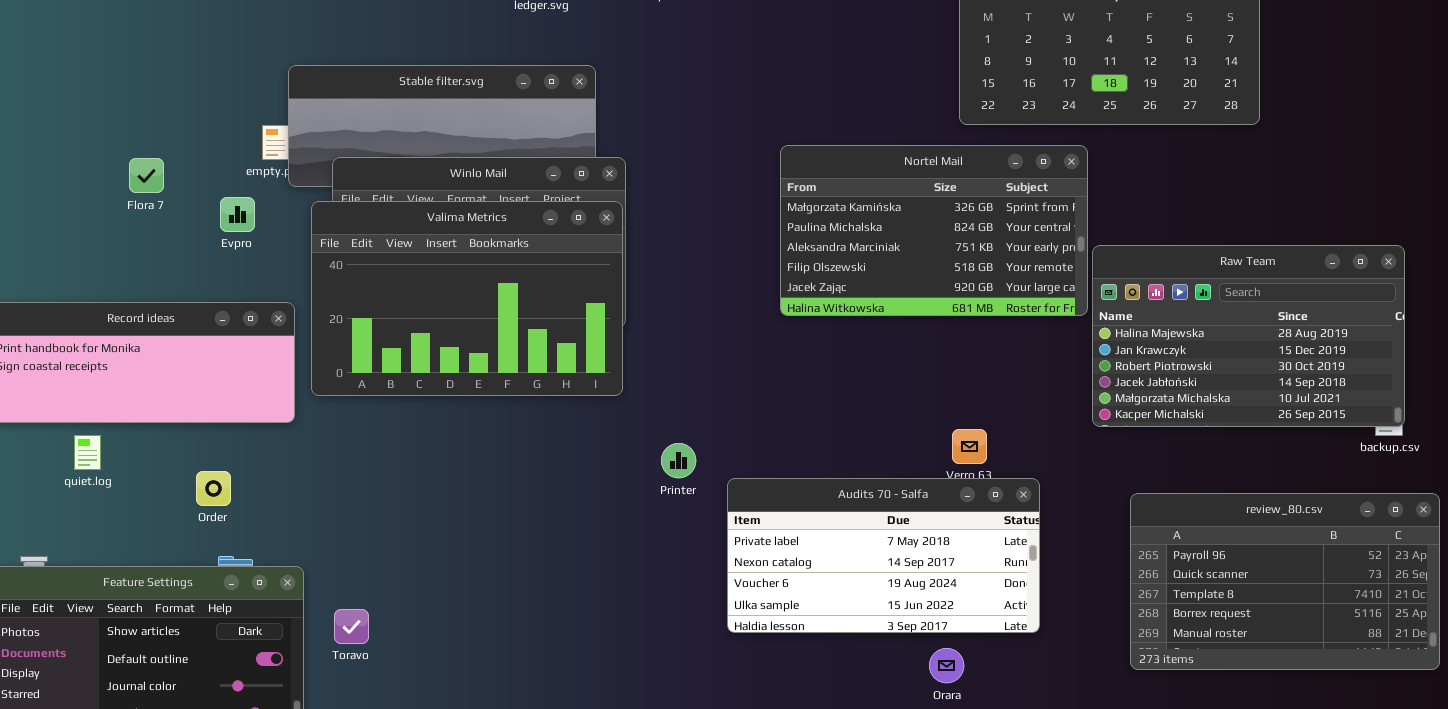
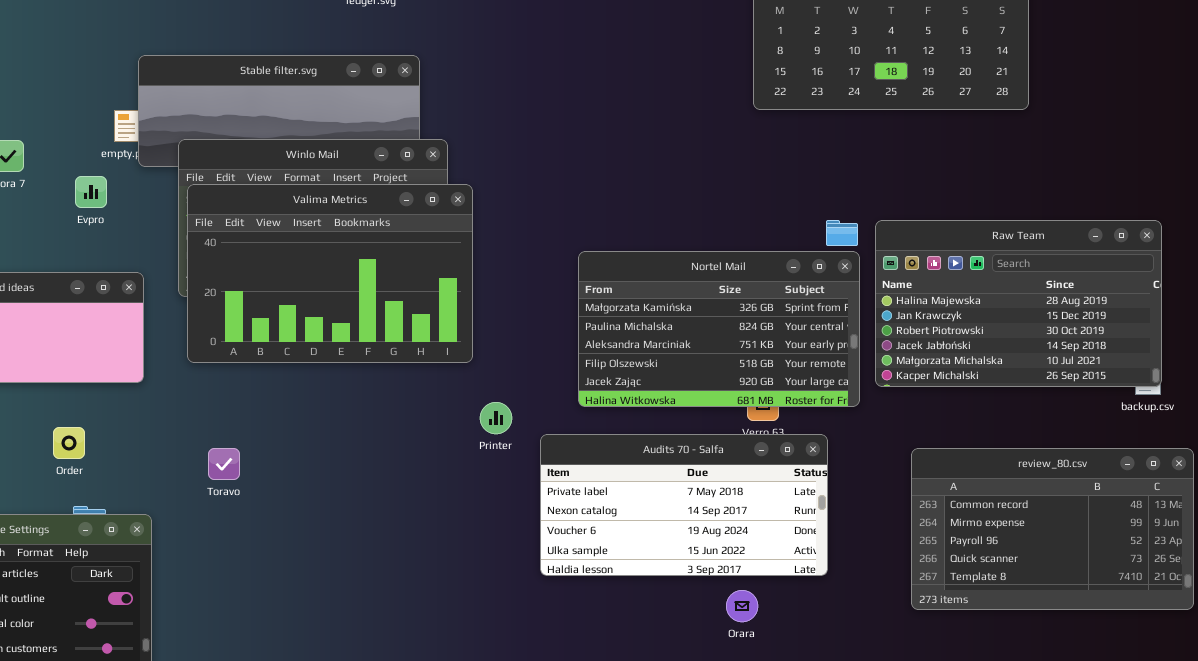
Nortel Mail: [780,145,1088,316] -> [578,251,860,407], moved
Valima Metrics: [311,201,623,396] -> [187,184,473,363], moved
review_80.csv: [1130,493,1440,670] -> [911,448,1194,610], scrolled up 2 rows
Toravo: [334,609,369,644] -> [208,448,240,480], moved

